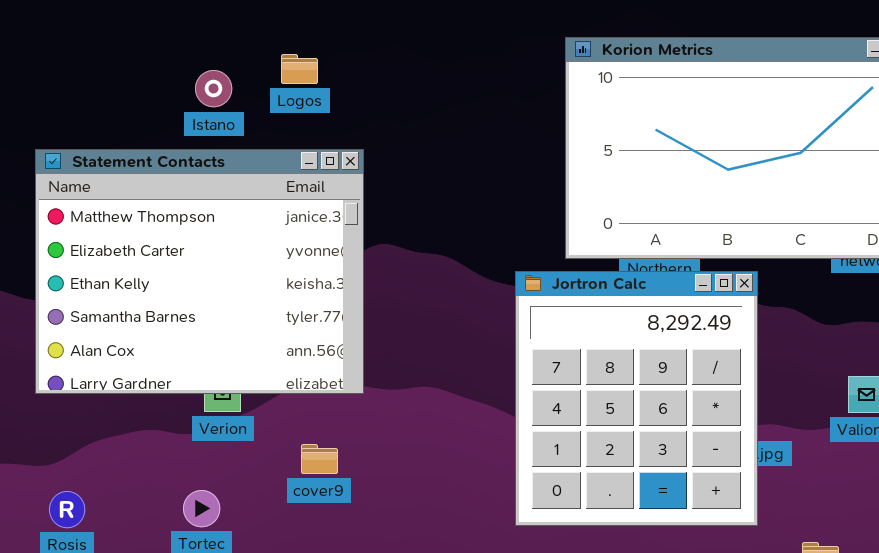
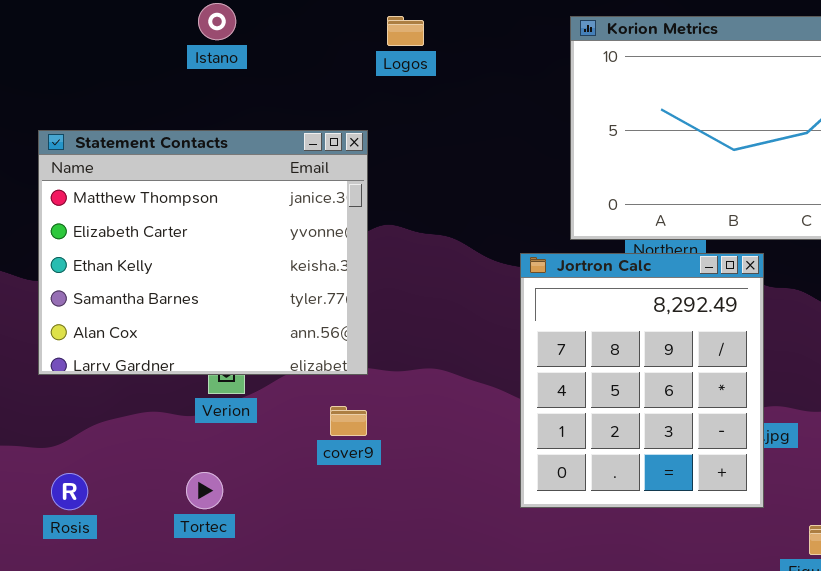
Logos: [281,54,318,84] -> [387,16,424,46], moved
Istano: [195,70,232,107] -> [198,3,236,40], moved
cover9: [301,444,338,474] -> [330,406,367,436], moved

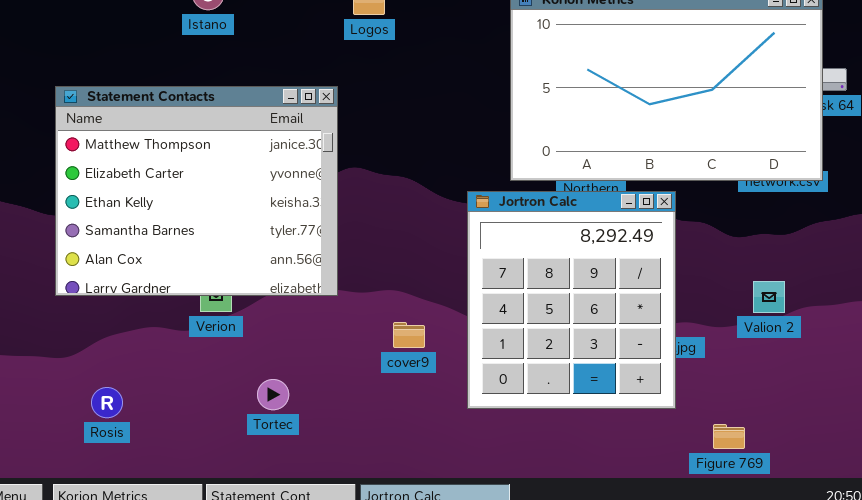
cover9: [330,406,367,436] -> [393,322,425,348], moved
Tortec: [186,472,223,509] -> [257,379,289,410], moved
Rosis: [51,473,88,510] -> [91,387,123,418], moved

